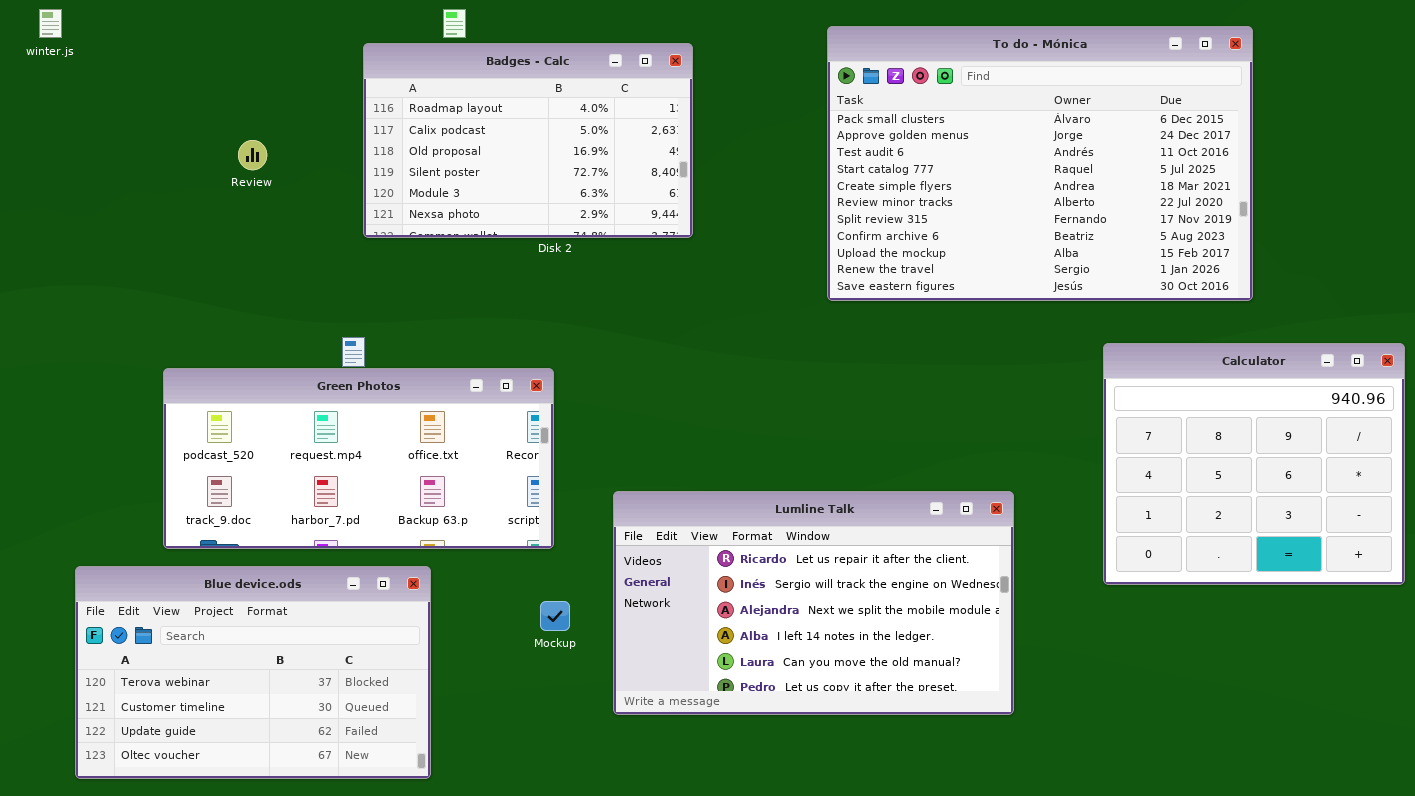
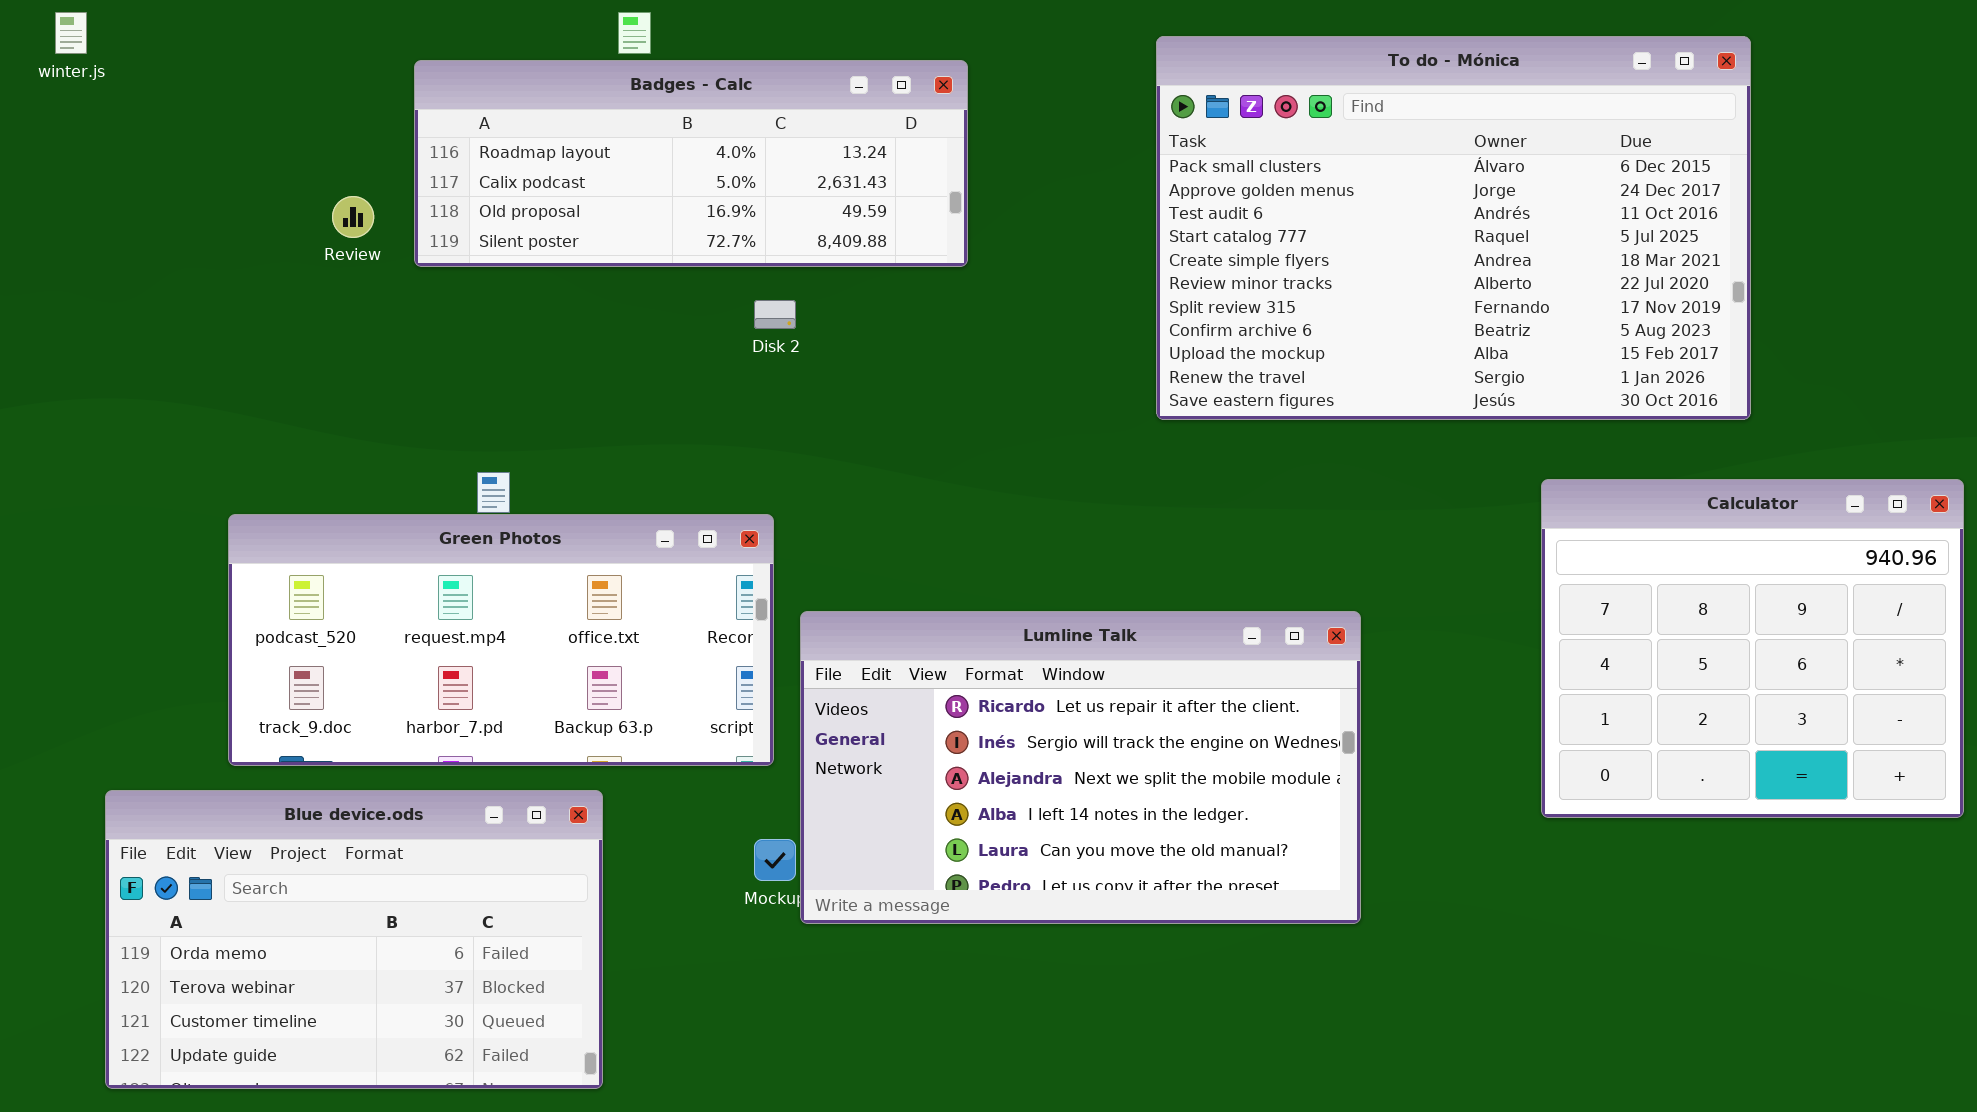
Badges - Calc: [363,43,693,238] -> [414,60,968,267], resized
Lumline Talk: [613,491,1014,715] -> [800,611,1361,924], moved
Blue device.ods: [75,566,431,779] -> [105,790,603,1089], scrolled up 1 row

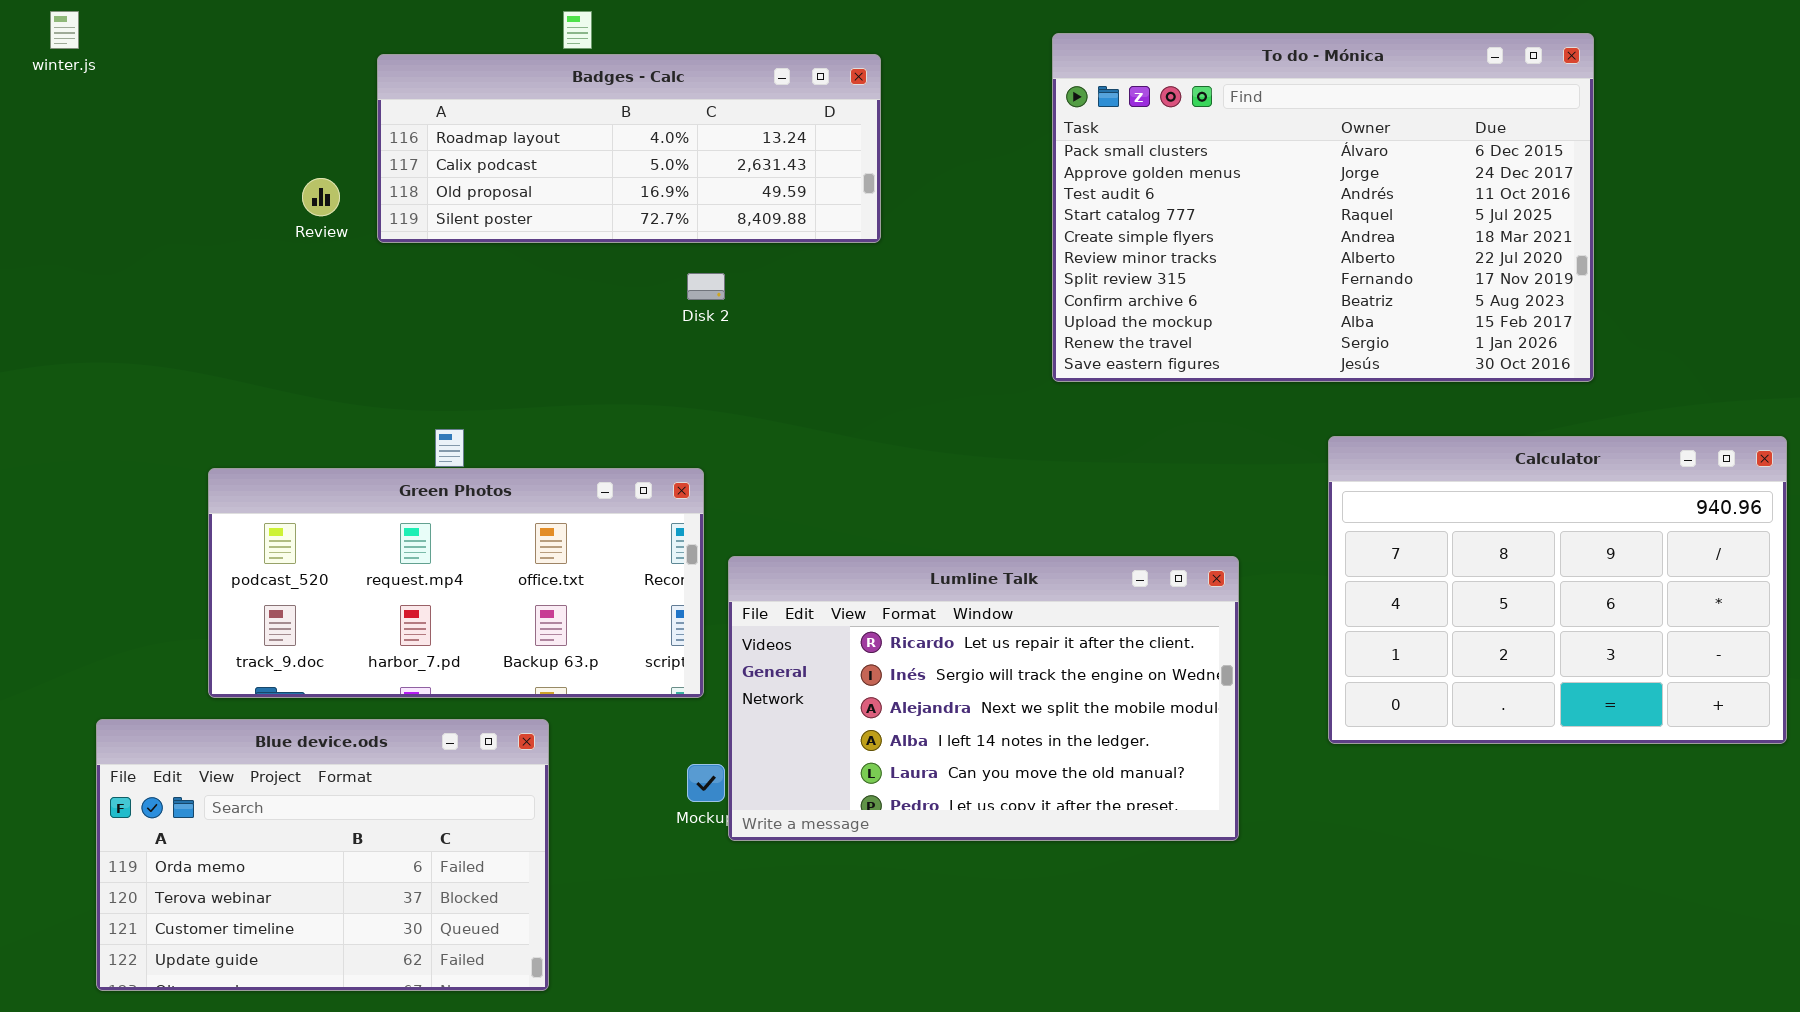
Calculator: [1541,479,1964,818] -> [1328,436,1787,744], resized

